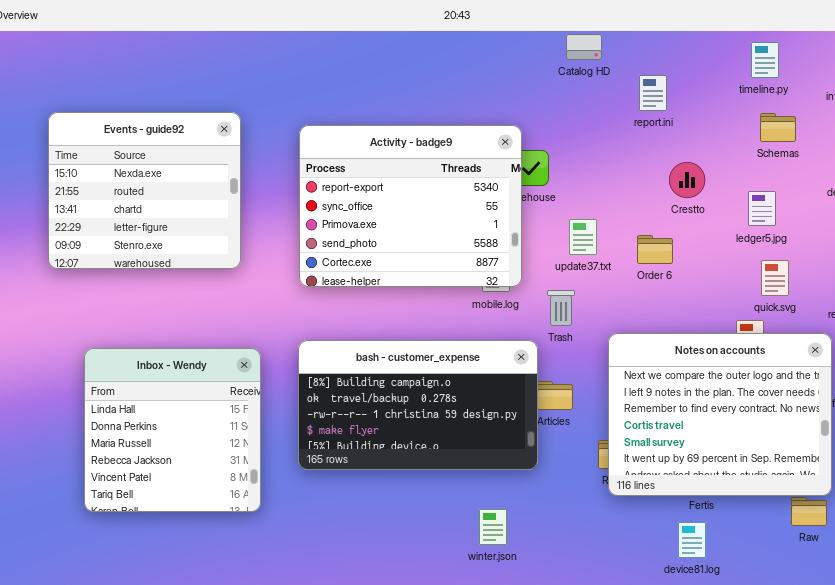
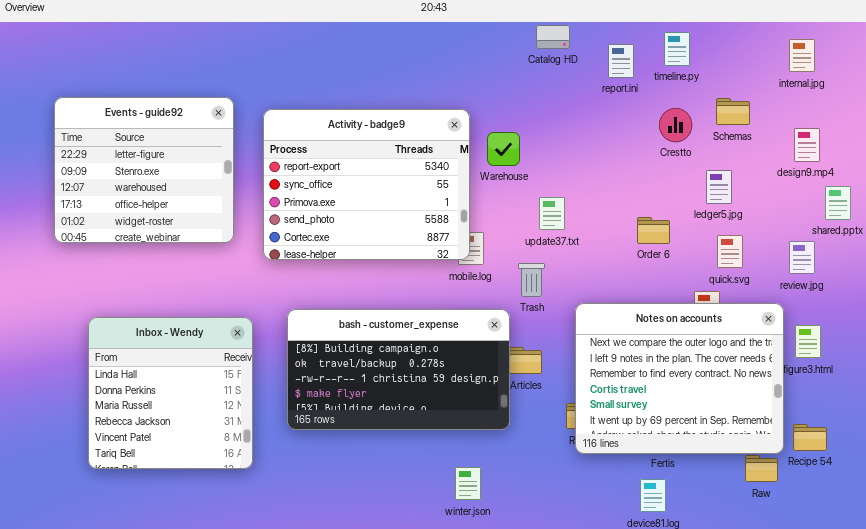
timeline.py: [751,42,779,78] -> [664,32,690,66], moved
report.ini: [639,75,667,111] -> [608,44,634,78], moved
Events - guide92: [48,112,241,269] -> [54,97,234,243], scrolled down 3 rows
Activity - badge9: [299,125,522,287] -> [263,109,470,260], moved
Crestto: [669,162,705,198] -> [659,108,692,142], moved
Order 6: [637,235,673,264] -> [637,217,670,244], moved

